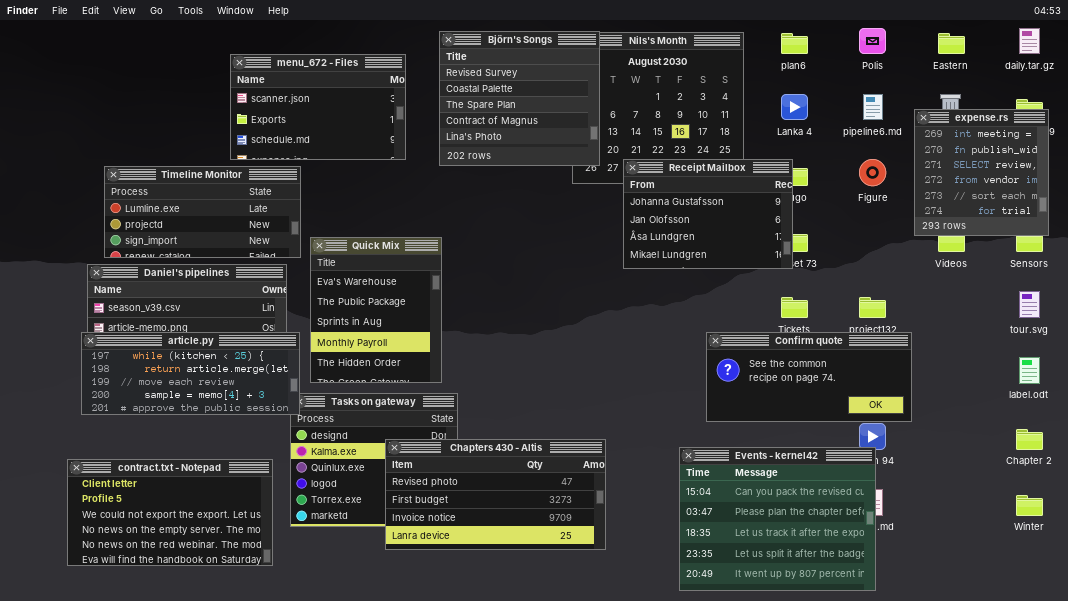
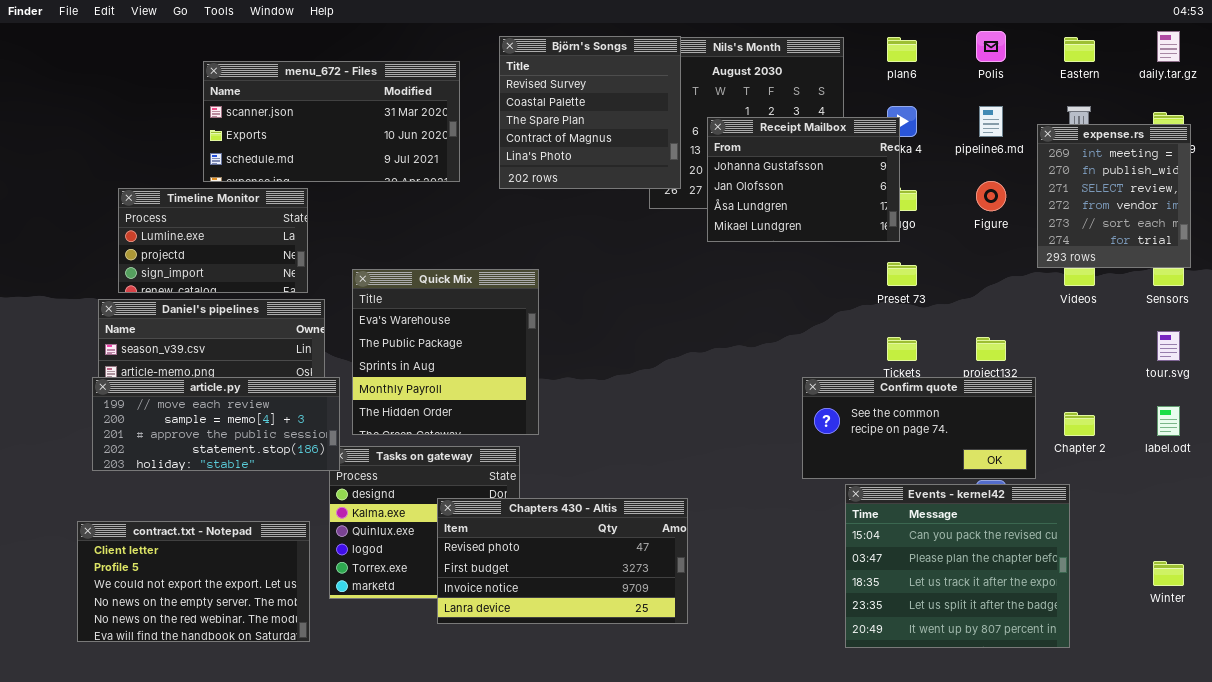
menu_672 - Files: [230,54,406,160] -> [203,61,460,182], resized
Receipt Mailbox: [623,159,793,269] -> [707,117,900,242], moved
Timeline Monitor: [104,166,301,258] -> [118,188,308,293], resized
Quick Mix: [310,237,442,383] -> [352,269,539,435], resized
article.py: [81,332,300,415] -> [92,377,340,471], scrolled down 2 rows
Chapter 2: [1016,429,1043,450] -> [1064,412,1095,436], moved
Events - kernel42: [679,447,876,591] -> [845,484,1070,648], moved

